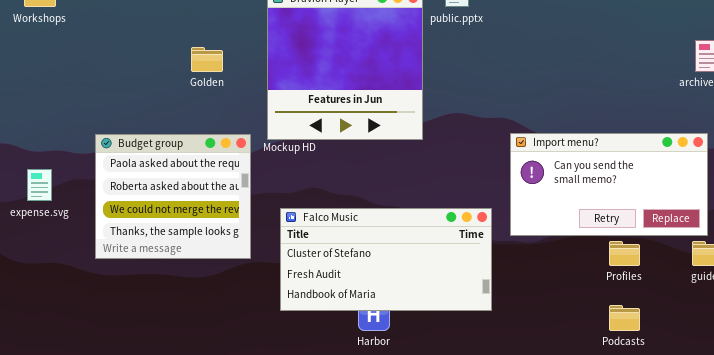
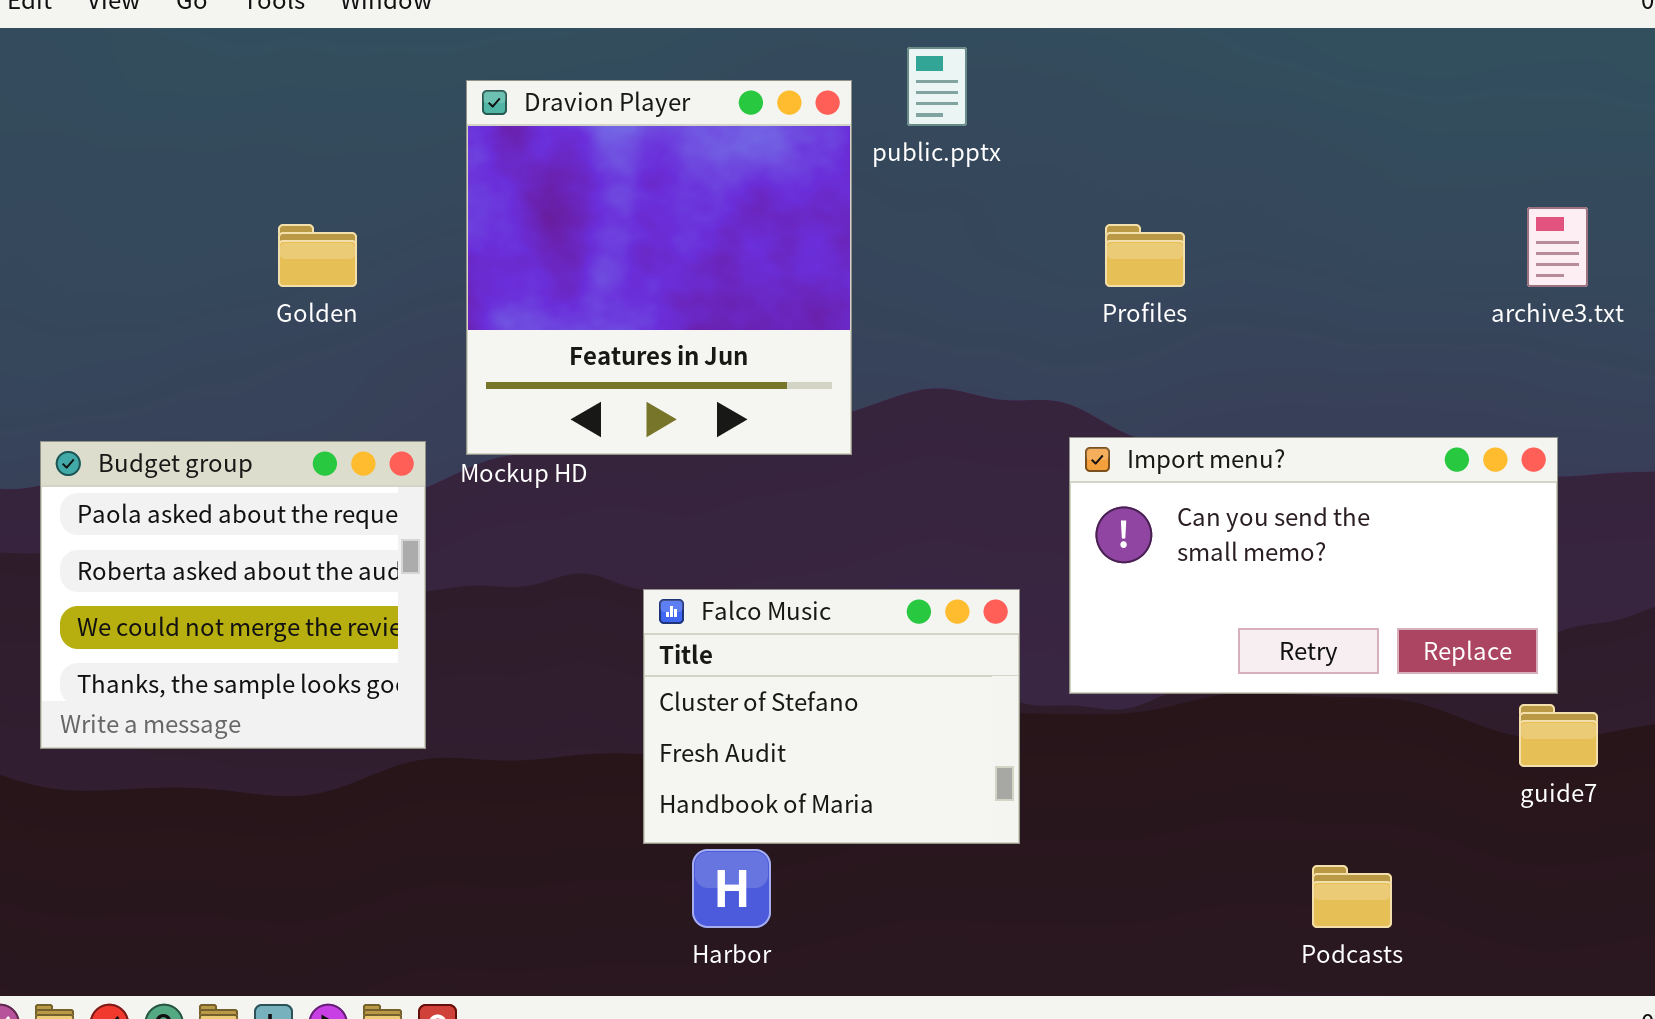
Falco Music: [280,208,492,311] -> [643,589,1020,844], moved, resized
Profiles: [609,241,640,266] -> [1105,224,1185,287], moved

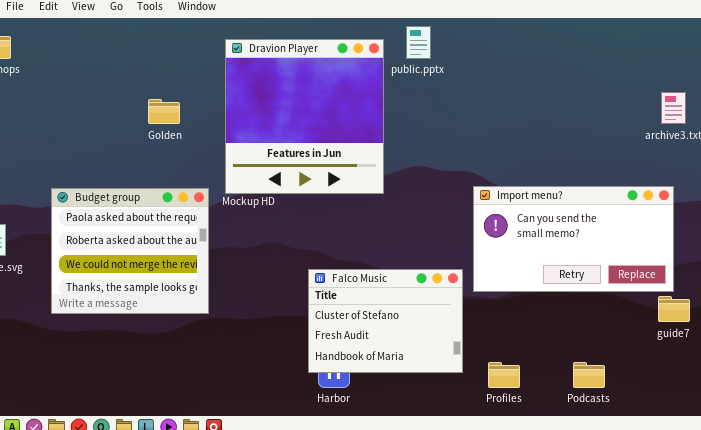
Profiles: [1105,224,1185,287] -> [488,362,520,388], moved
Falco Music: [643,589,1020,844] -> [308,269,463,373], moved

